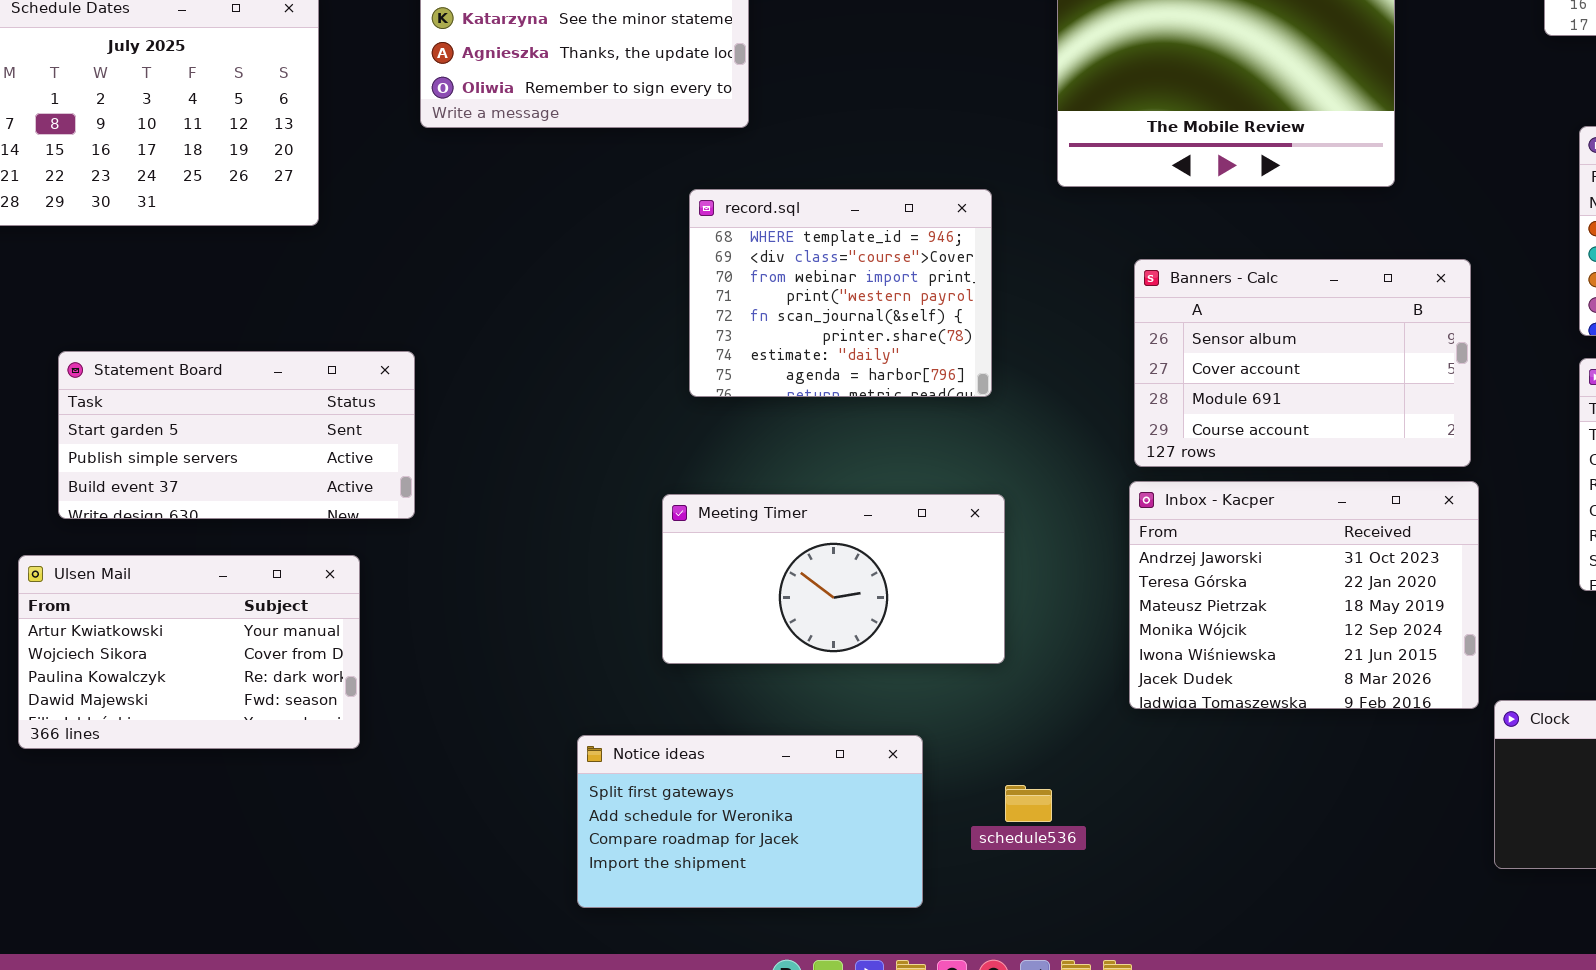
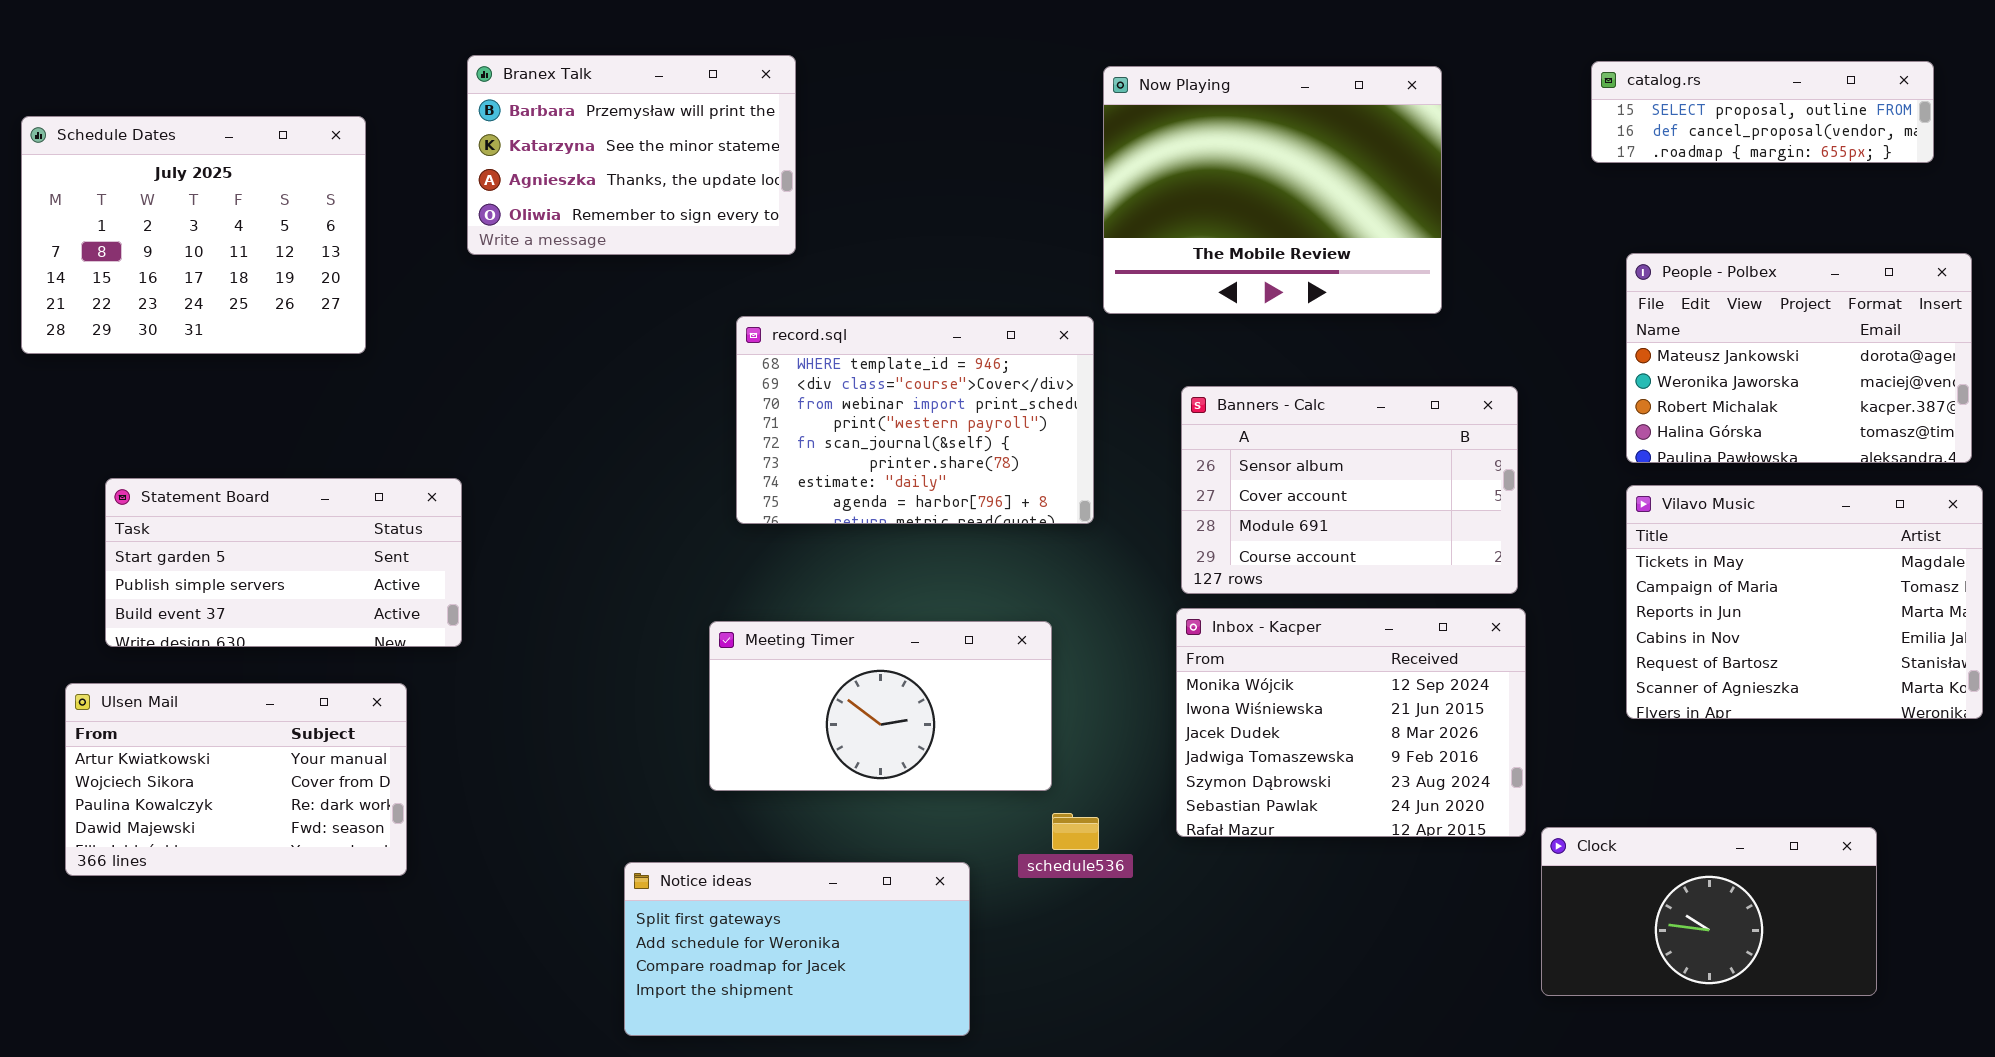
record.sql: [689,189,992,397] -> [736,316,1094,524], resized
Inbox - Kacper: [1129,481,1479,709] -> [1176,608,1526,837], scrolled down 3 rows
schedule536: [1005,785,1052,822] -> [1052,813,1099,850], moved

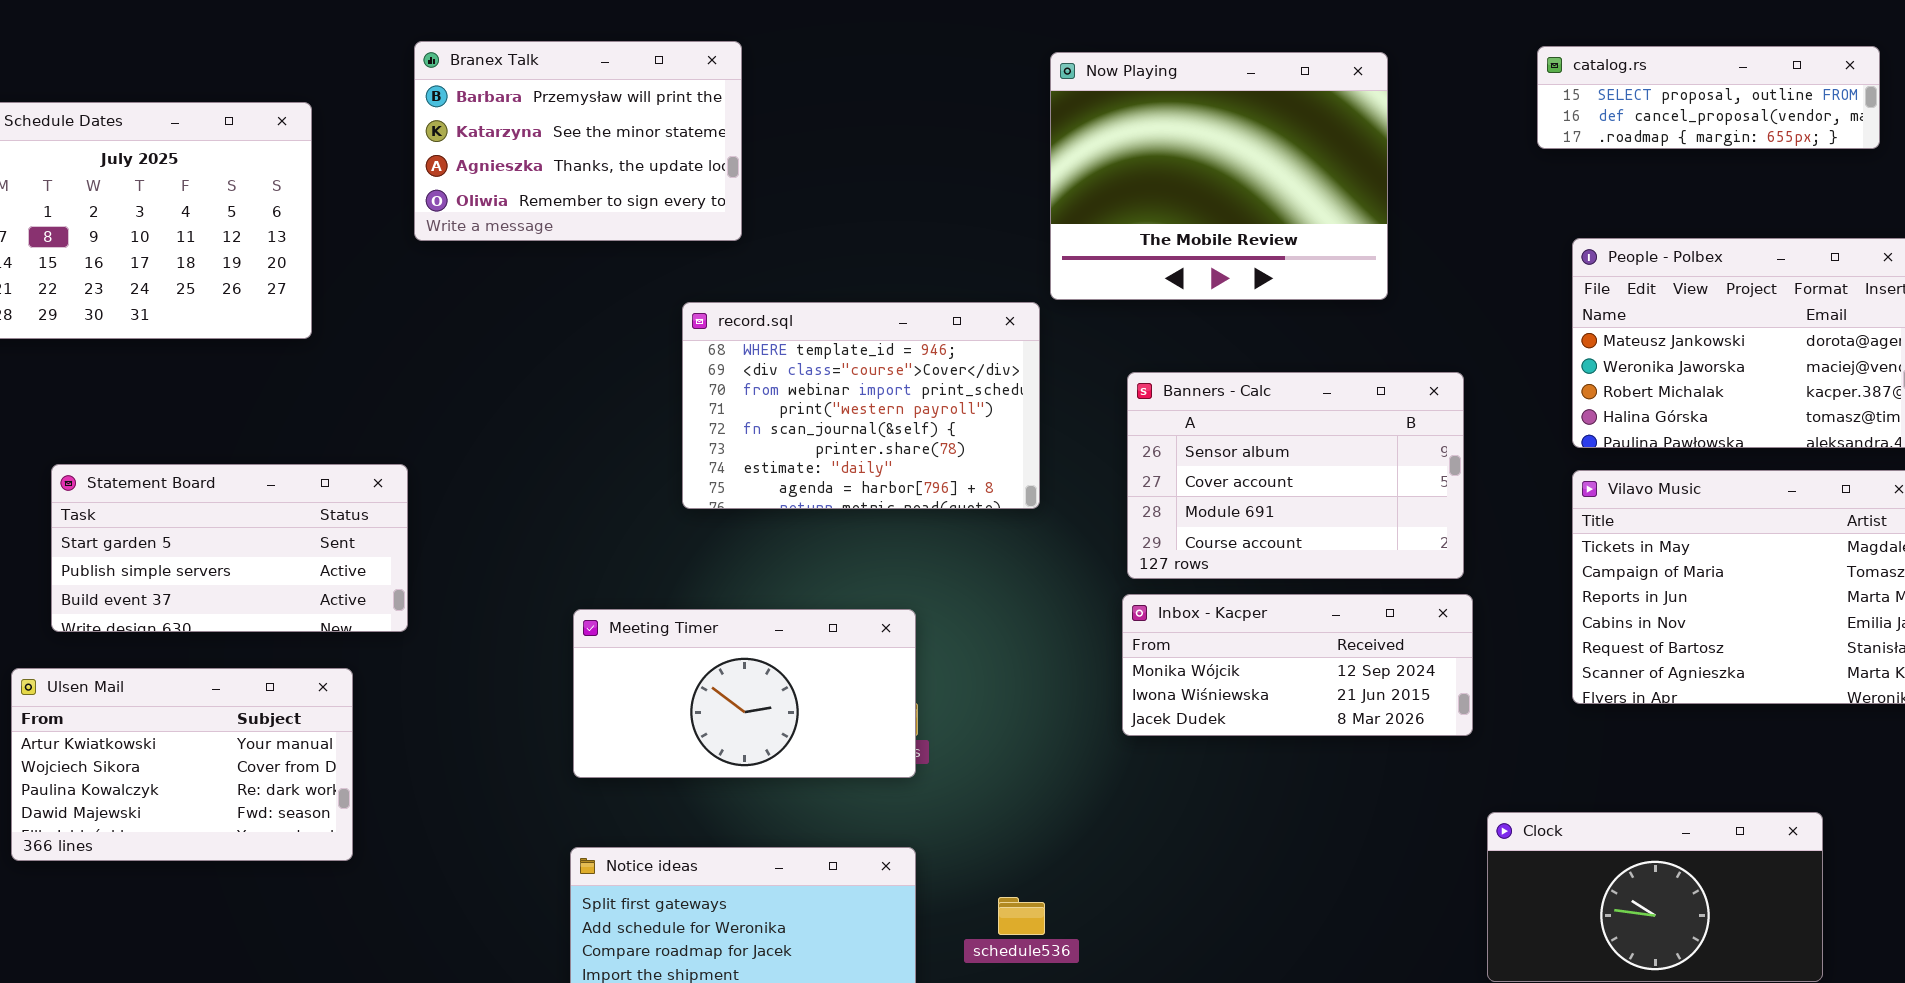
Inbox - Kacper: [1176,608,1526,837] -> [1122,594,1473,736], resized
Meeting Timer: [709,621,1052,791] -> [573,609,916,778], moved
schedule536: [1052,813,1099,850] -> [998,897,1045,935], moved

